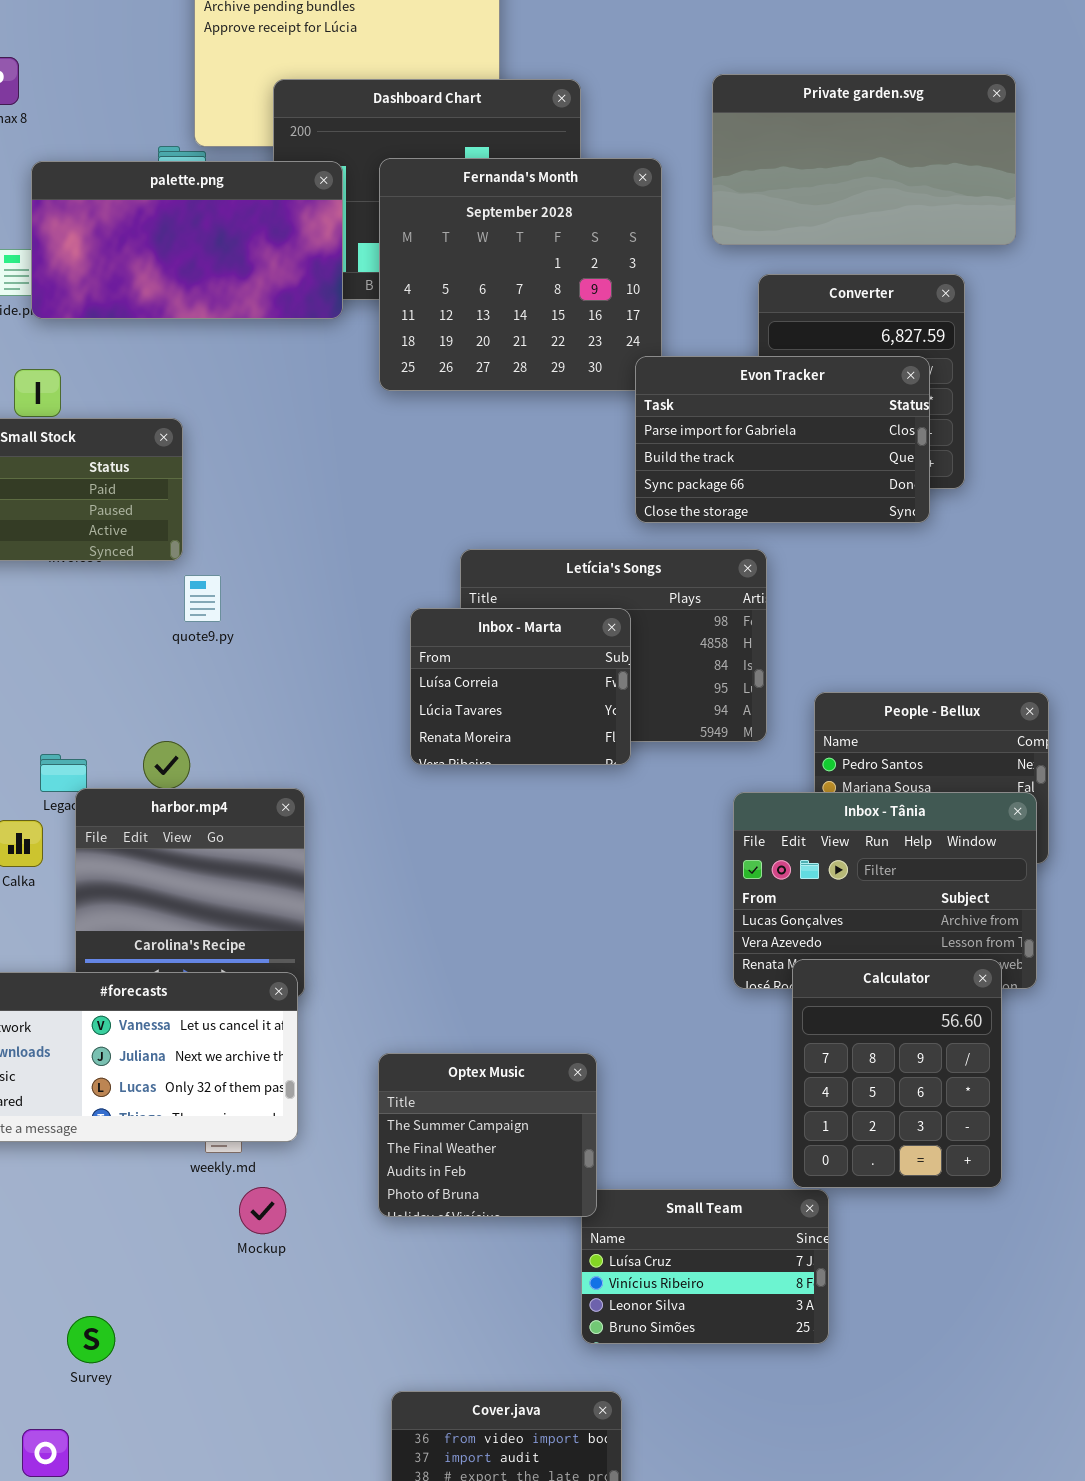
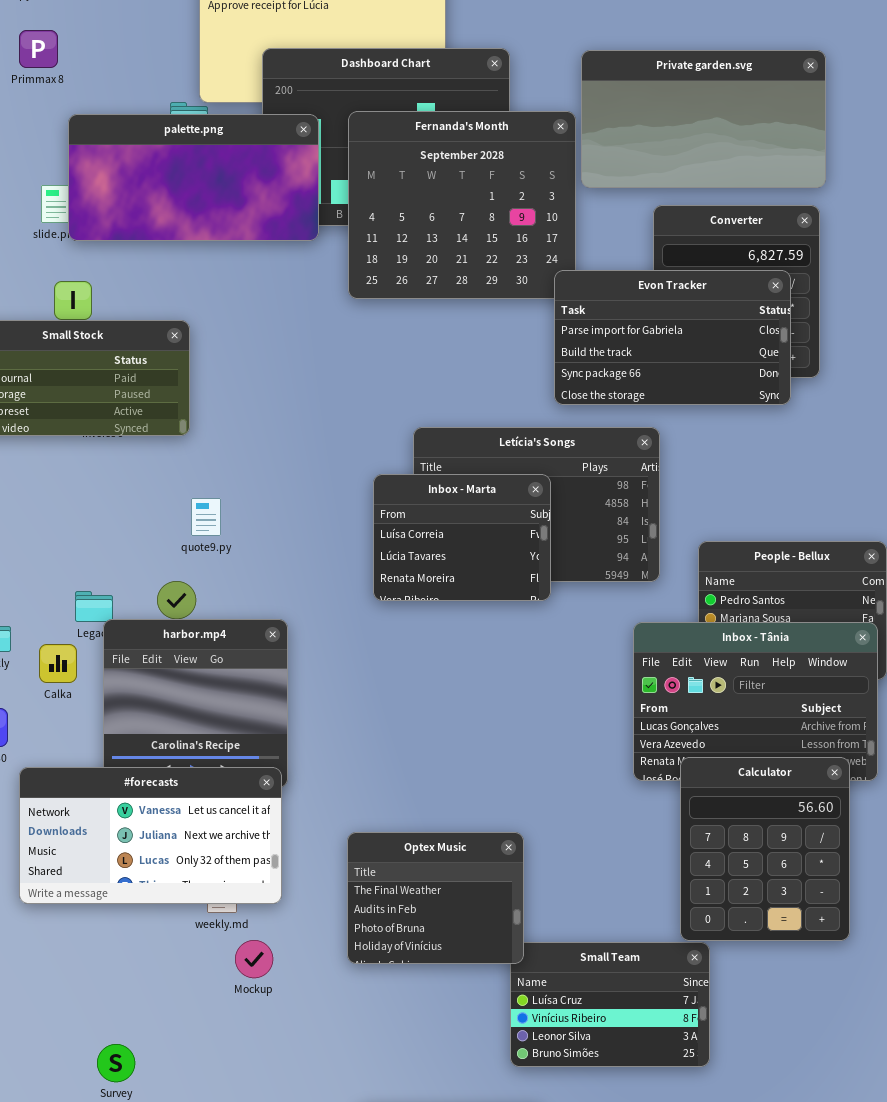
Private garden.svg: [712,74,1016,245] -> [581,50,826,188], moved
quote9.py: [184,575,221,622] -> [191,498,221,536], moved
Optex Music: [378,1053,597,1217] -> [347,832,524,964], scrolled down 1 row

